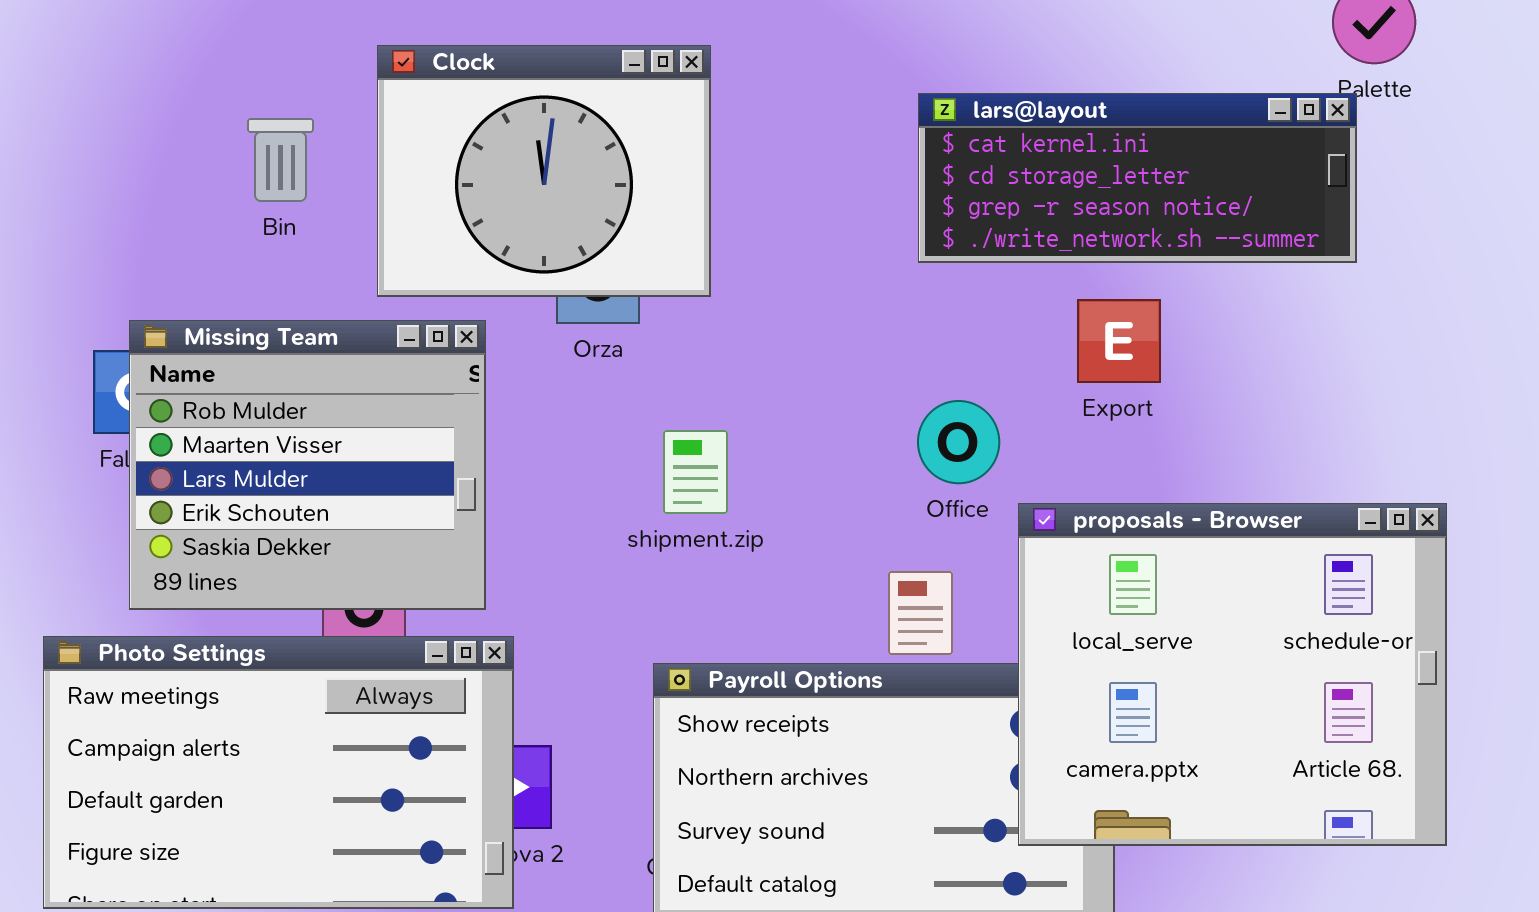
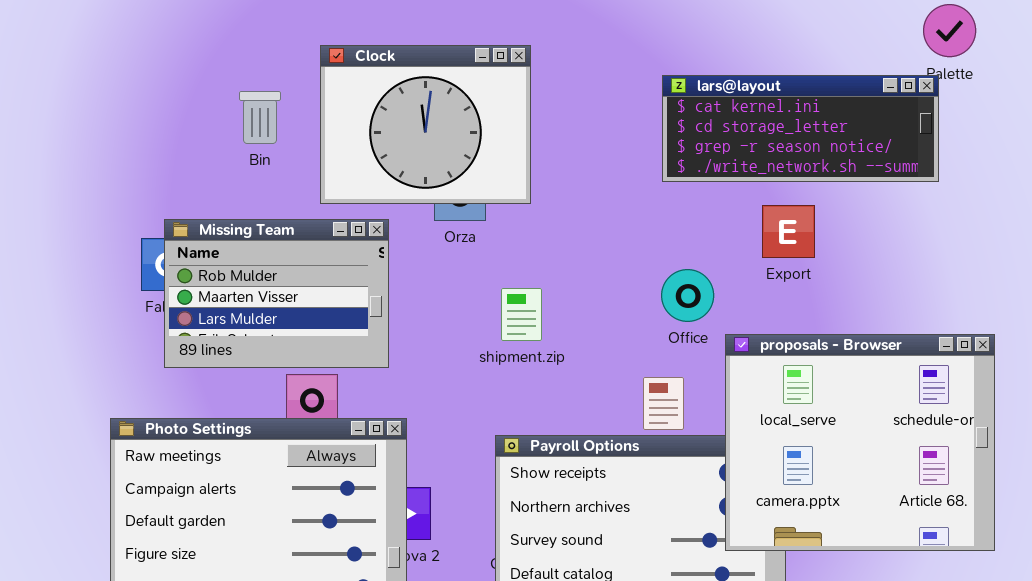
Missing Team: [129,320,486,610] -> [164,219,389,368], resized

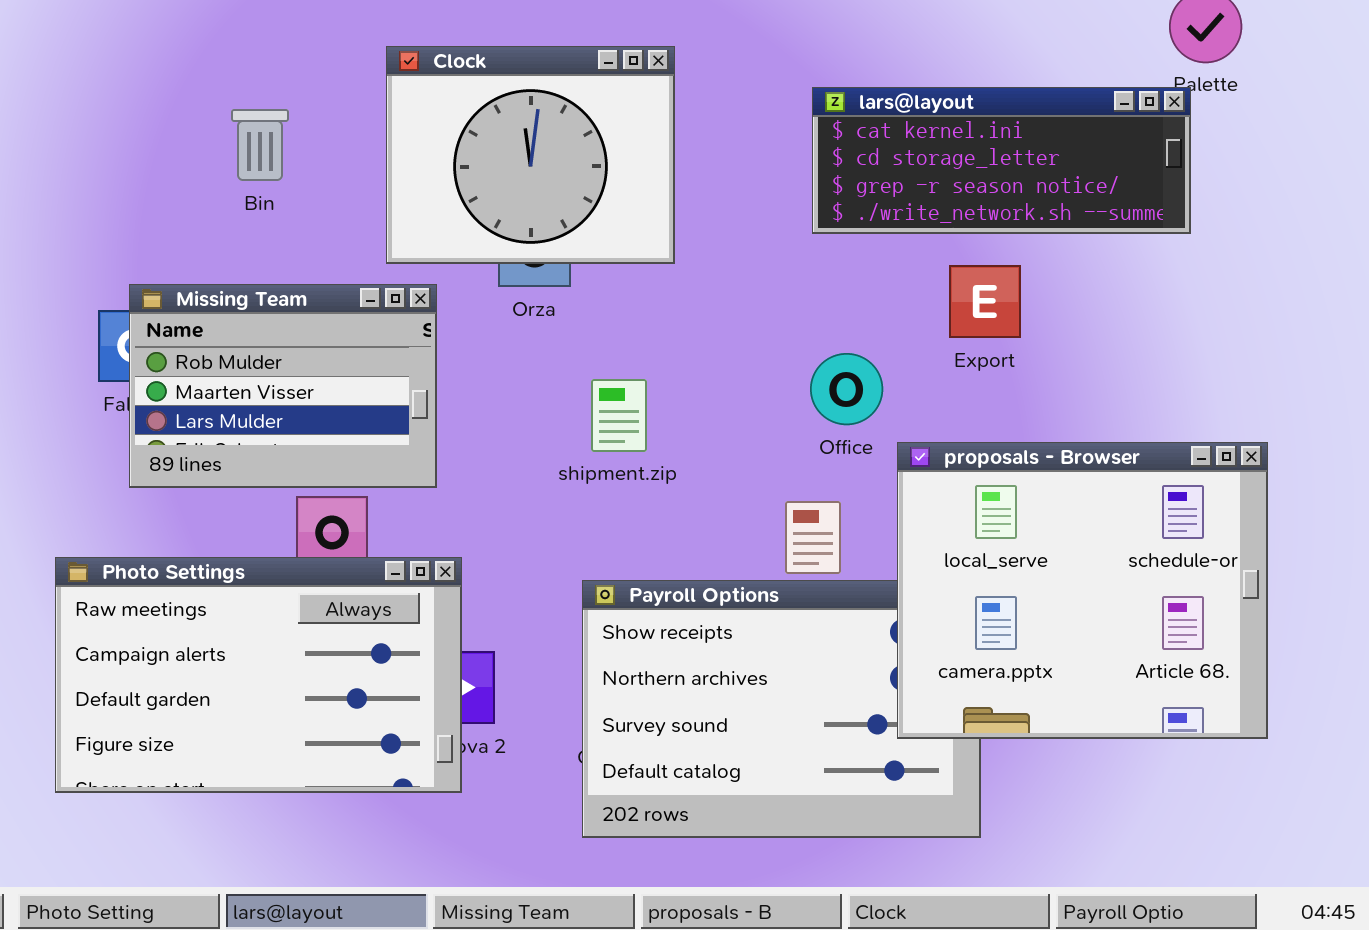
Clock: [320,45,531,204] -> [386,46,675,264], moved

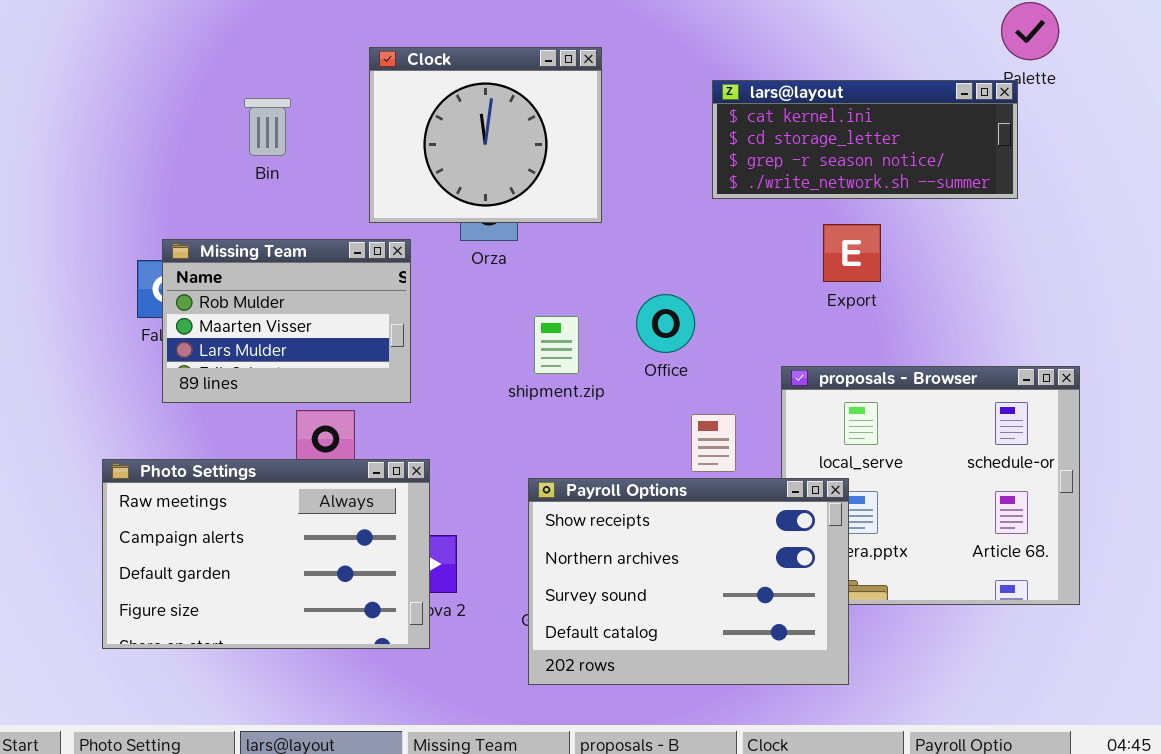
Office: [810,353,883,425] -> [636,294,695,353], moved
Payroll Options: [582,580,981,838] -> [528,478,849,685], raised

